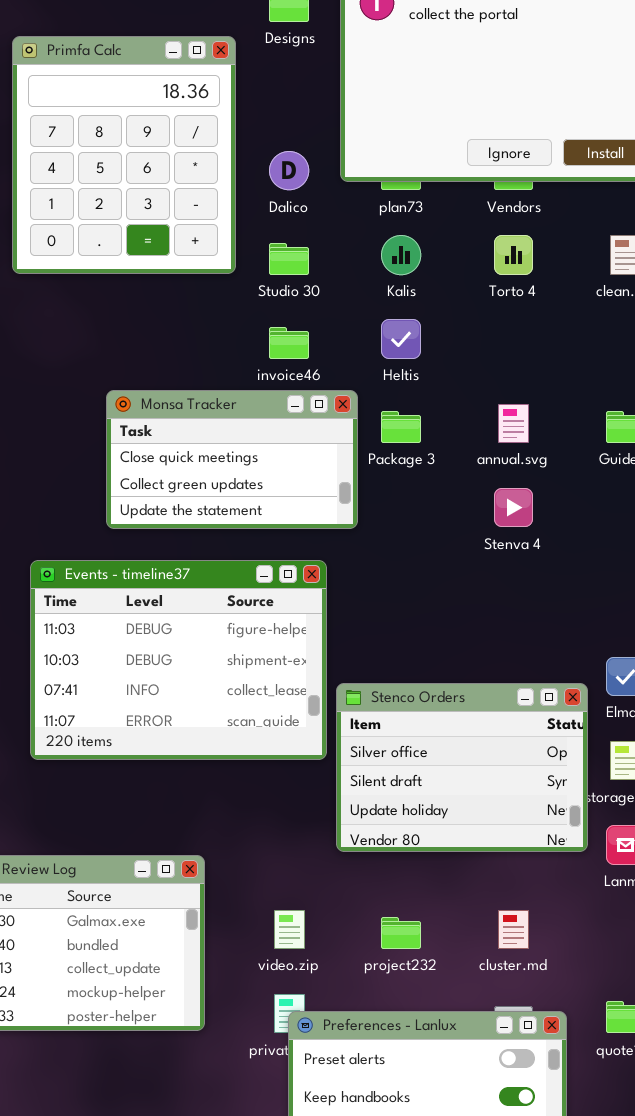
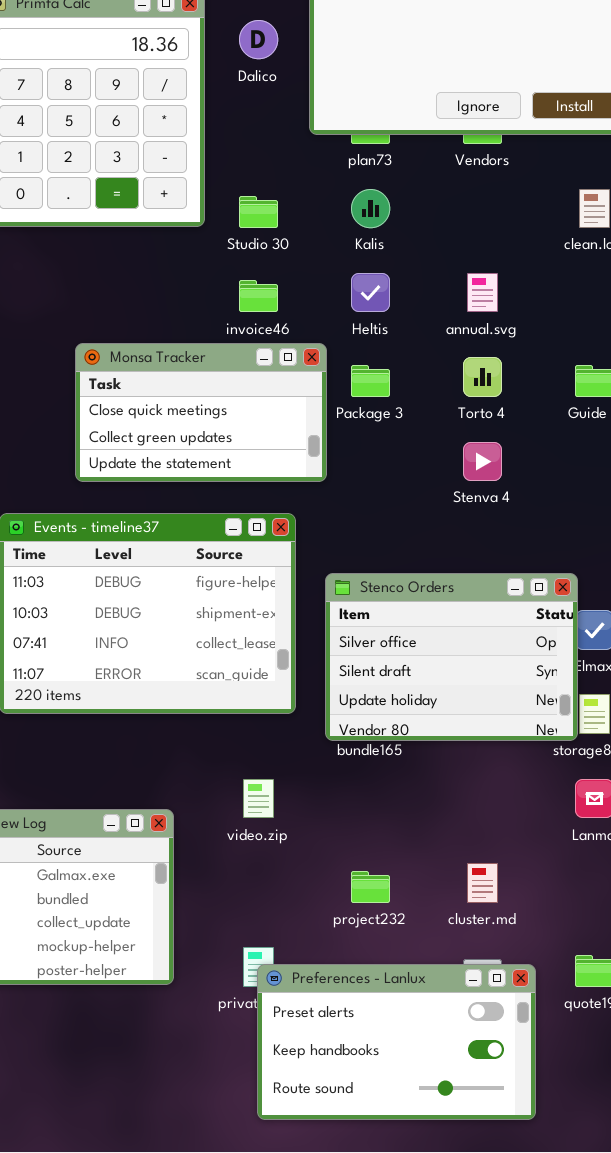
Dalico: [269,151,309,190] -> [239,20,278,59], moved
Torto 4: [494,235,533,275] -> [463,357,502,397], moved
annual.svg: [498,404,529,443] -> [467,273,498,312], moved
Stenco Orders: [336,683,588,852] -> [325,573,578,741], moved
video.zip: [274,910,305,949] -> [243,779,274,818], moved

